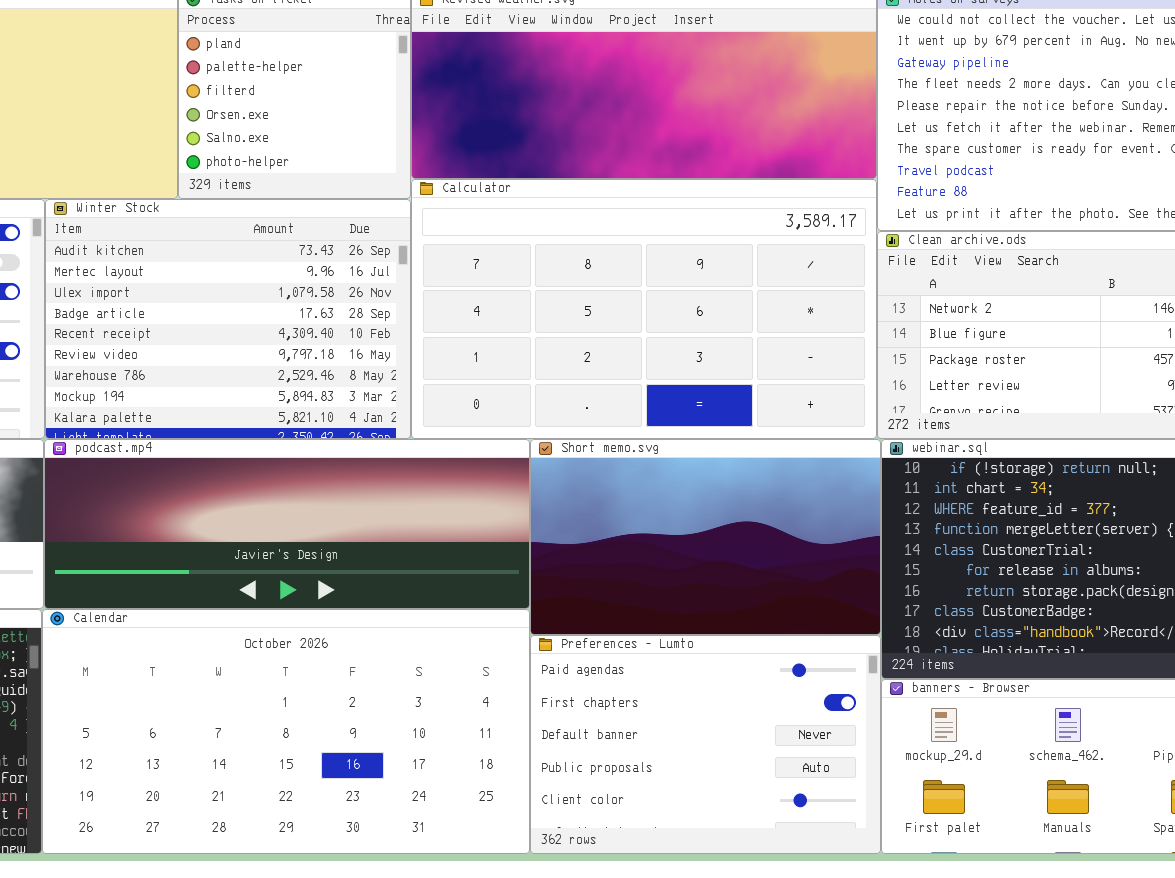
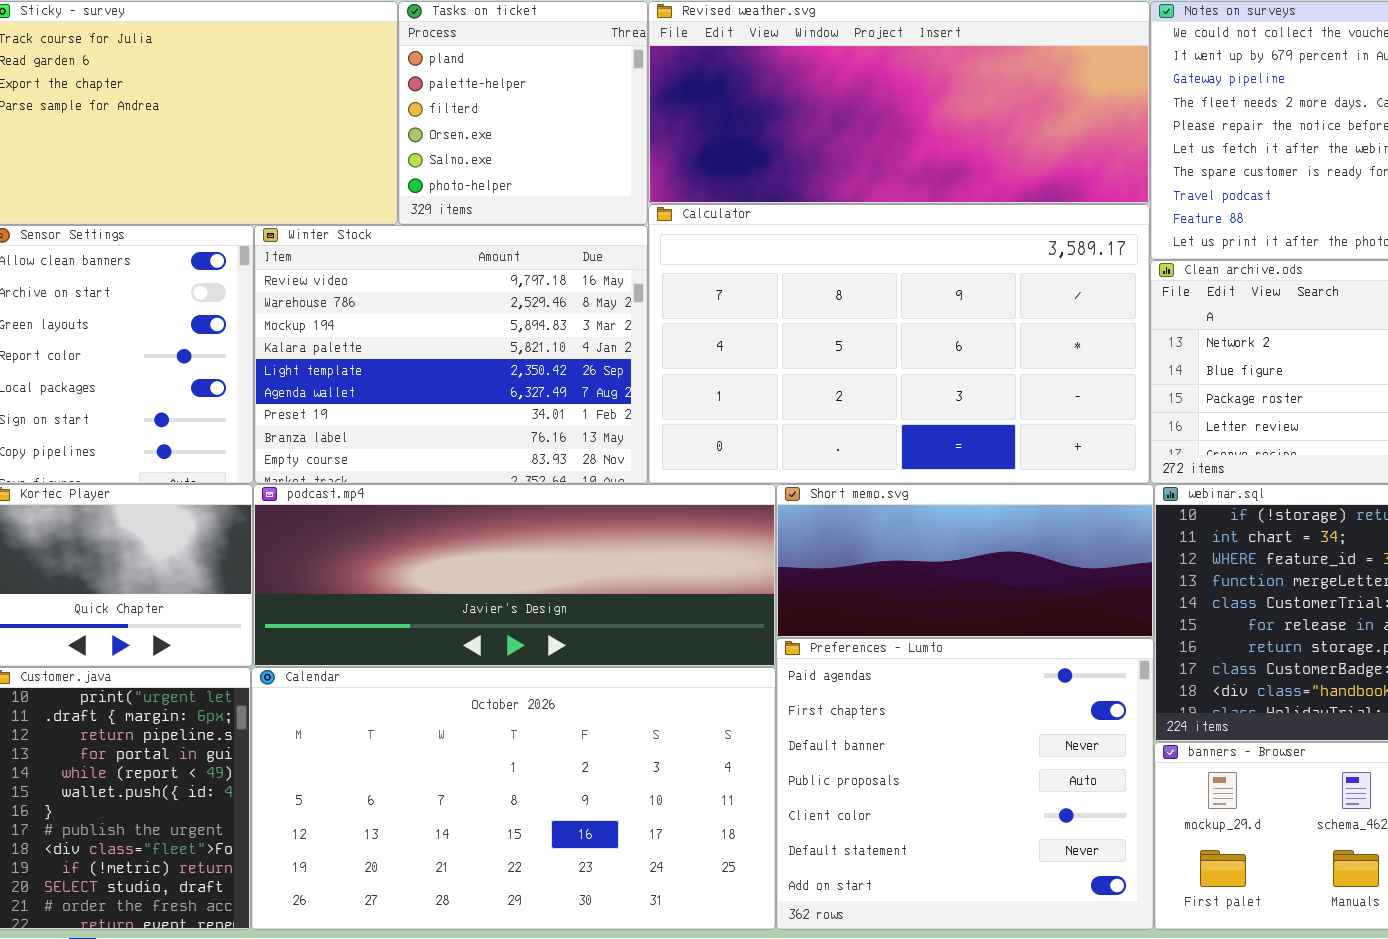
Winter Stock: [45,199,411,439] -> [254,225,648,484], scrolled down 5 rows
Short memo.svg: [530,439,881,635] -> [776,484,1154,638], resized
Preferences - Lumto: [530,635,881,854] -> [776,638,1154,930], resized

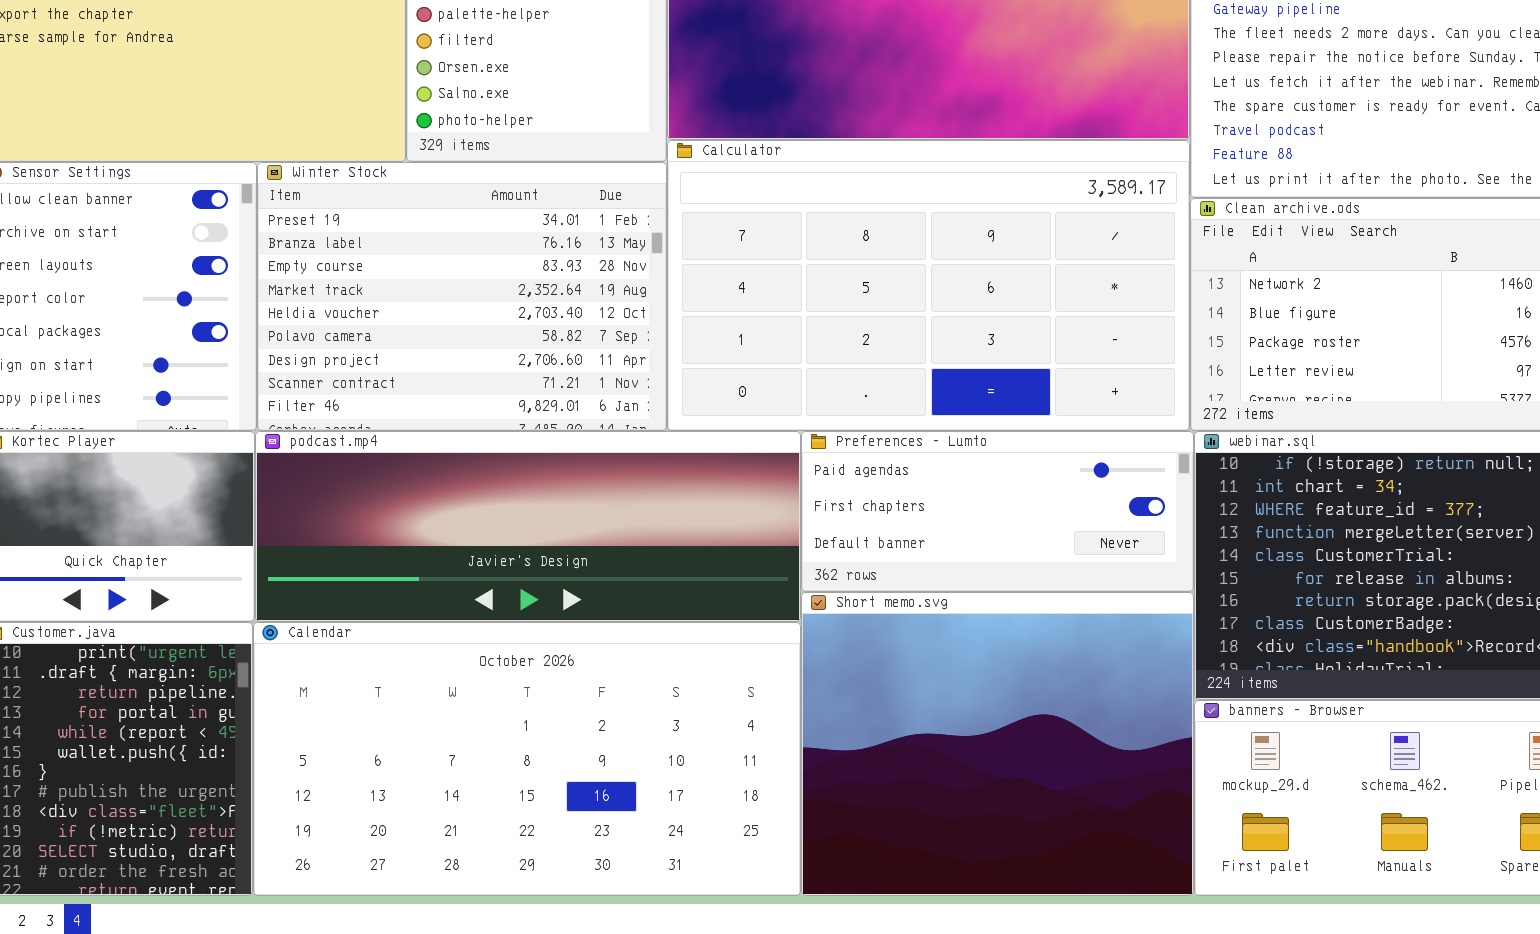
Winter Stock: [254,225,648,484] -> [257,162,667,431], scrolled down 6 rows
Short memo.svg: [776,484,1154,638] -> [801,592,1194,896], moved, resized
Preferences - Lumto: [776,638,1154,930] -> [801,431,1194,592], moved, resized

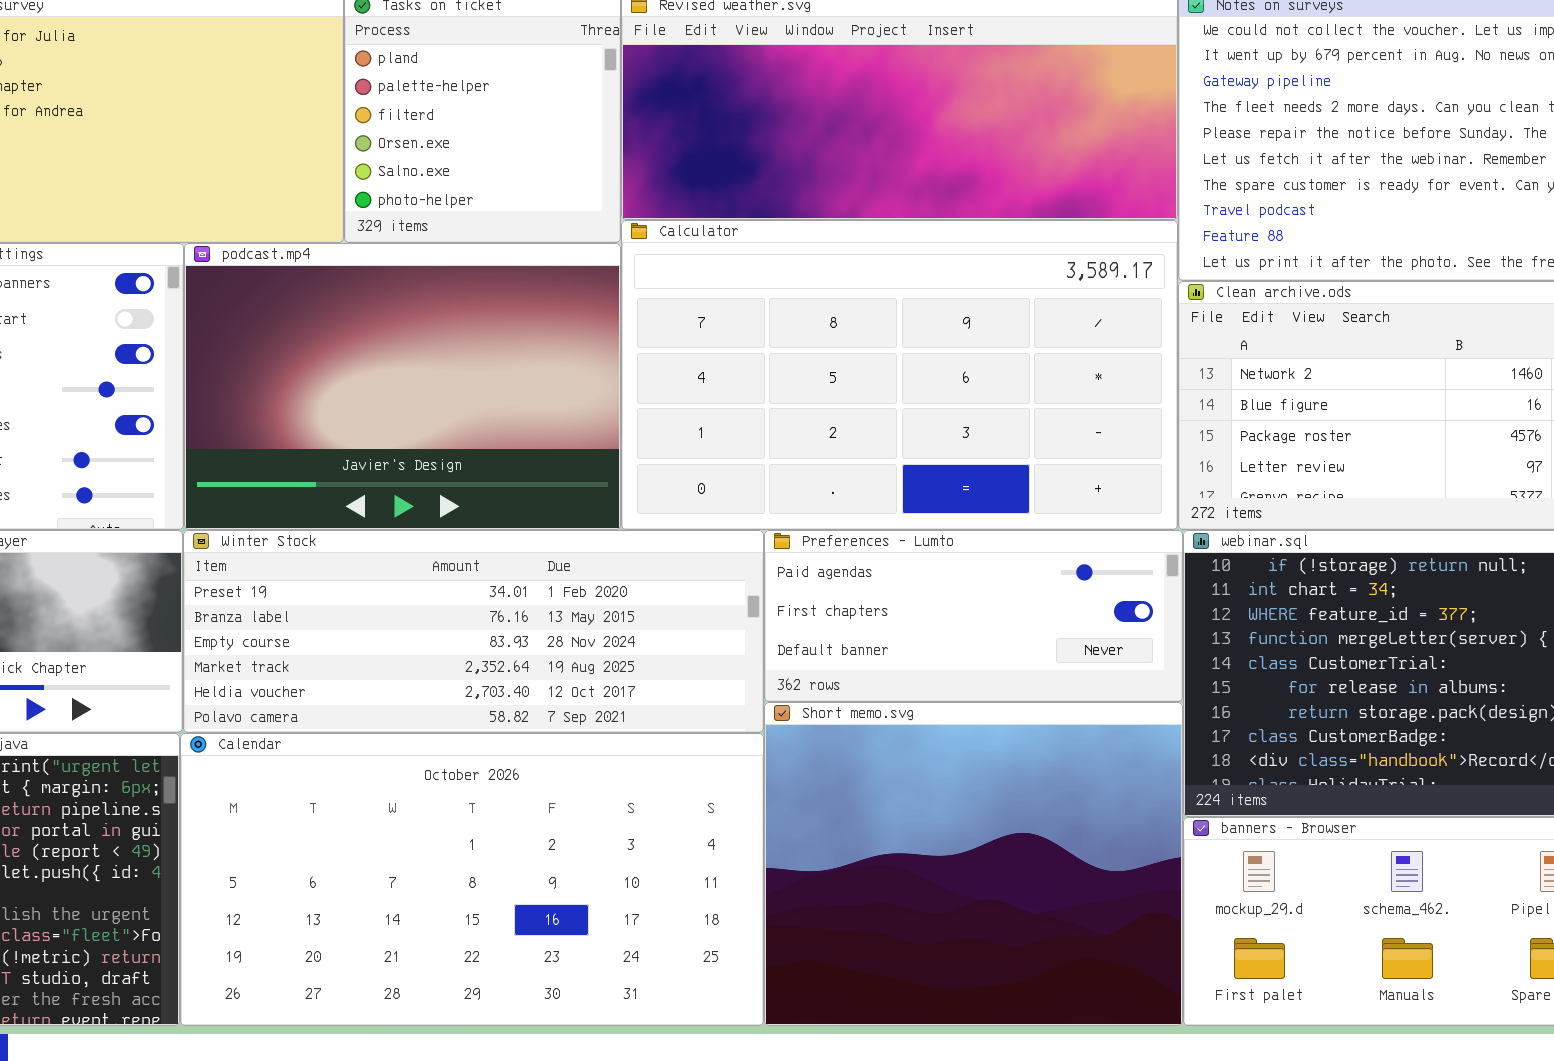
Winter Stock: [257,162,667,431] -> [183,530,764,733], moved, resized
podcast.mp4: [255,431,801,622] -> [184,243,621,530], moved, resized

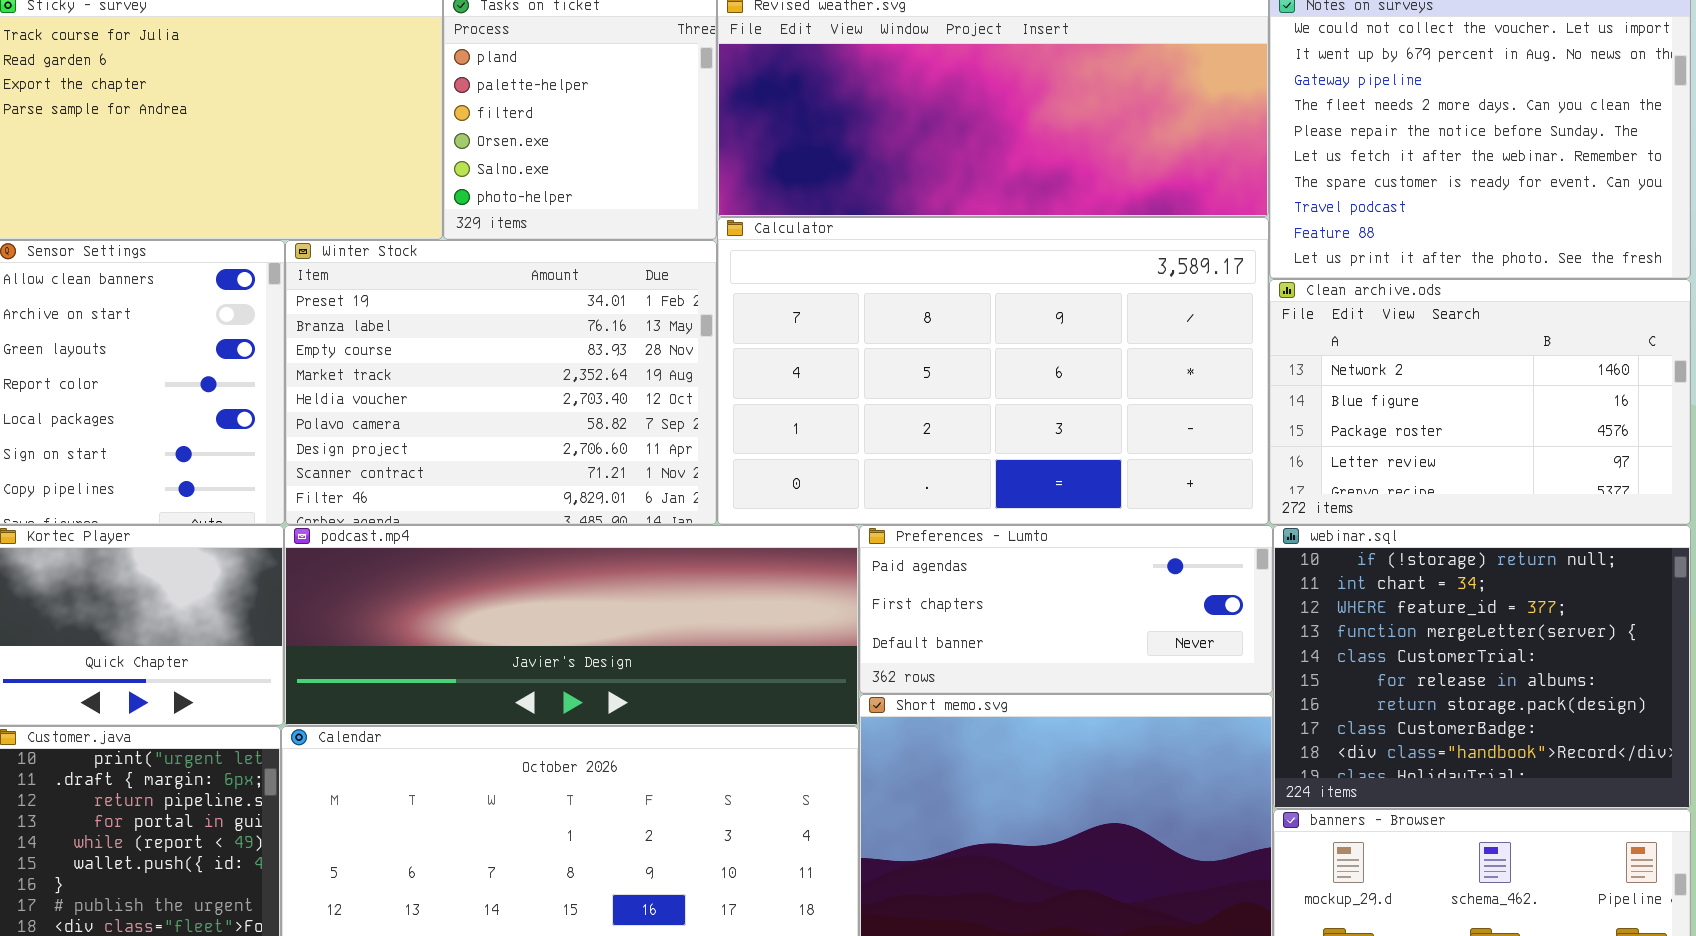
podcast.mp4: [184,243,621,530] -> [284,525,859,726], moved, resized
Winter Stock: [183,530,764,733] -> [285,240,717,525], moved, resized

